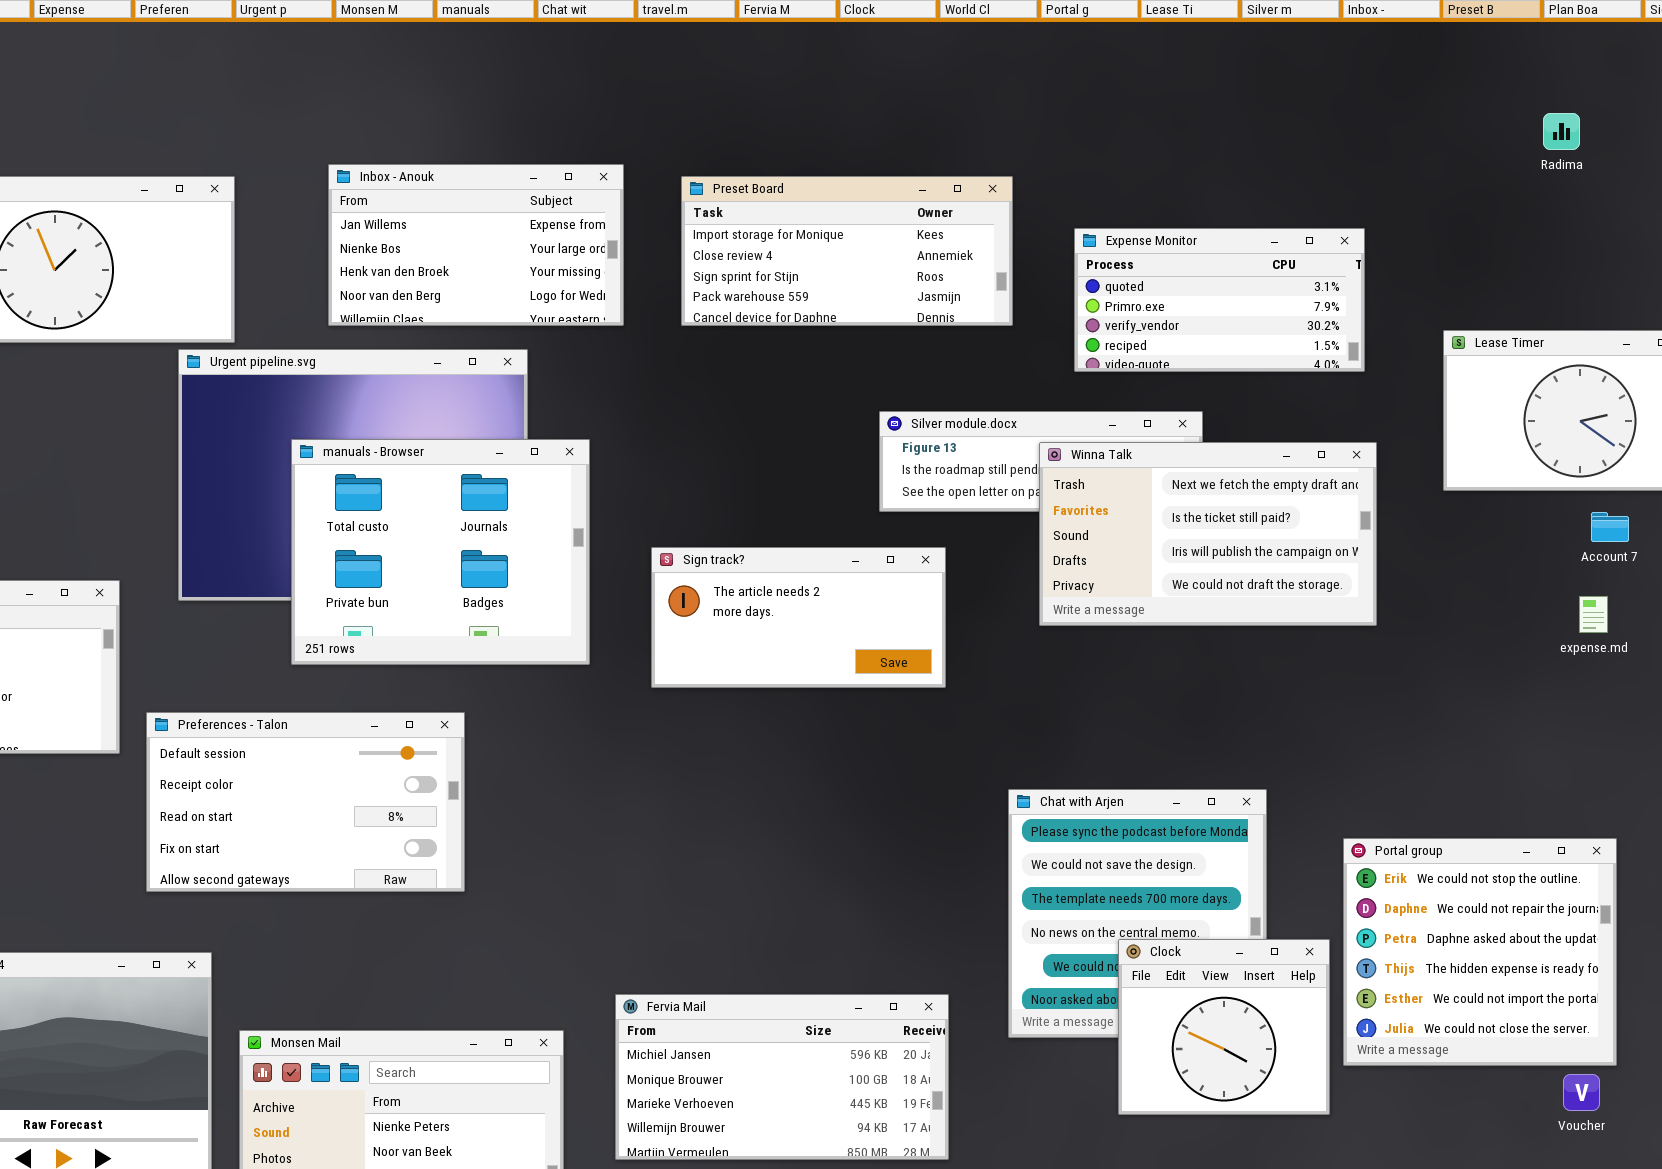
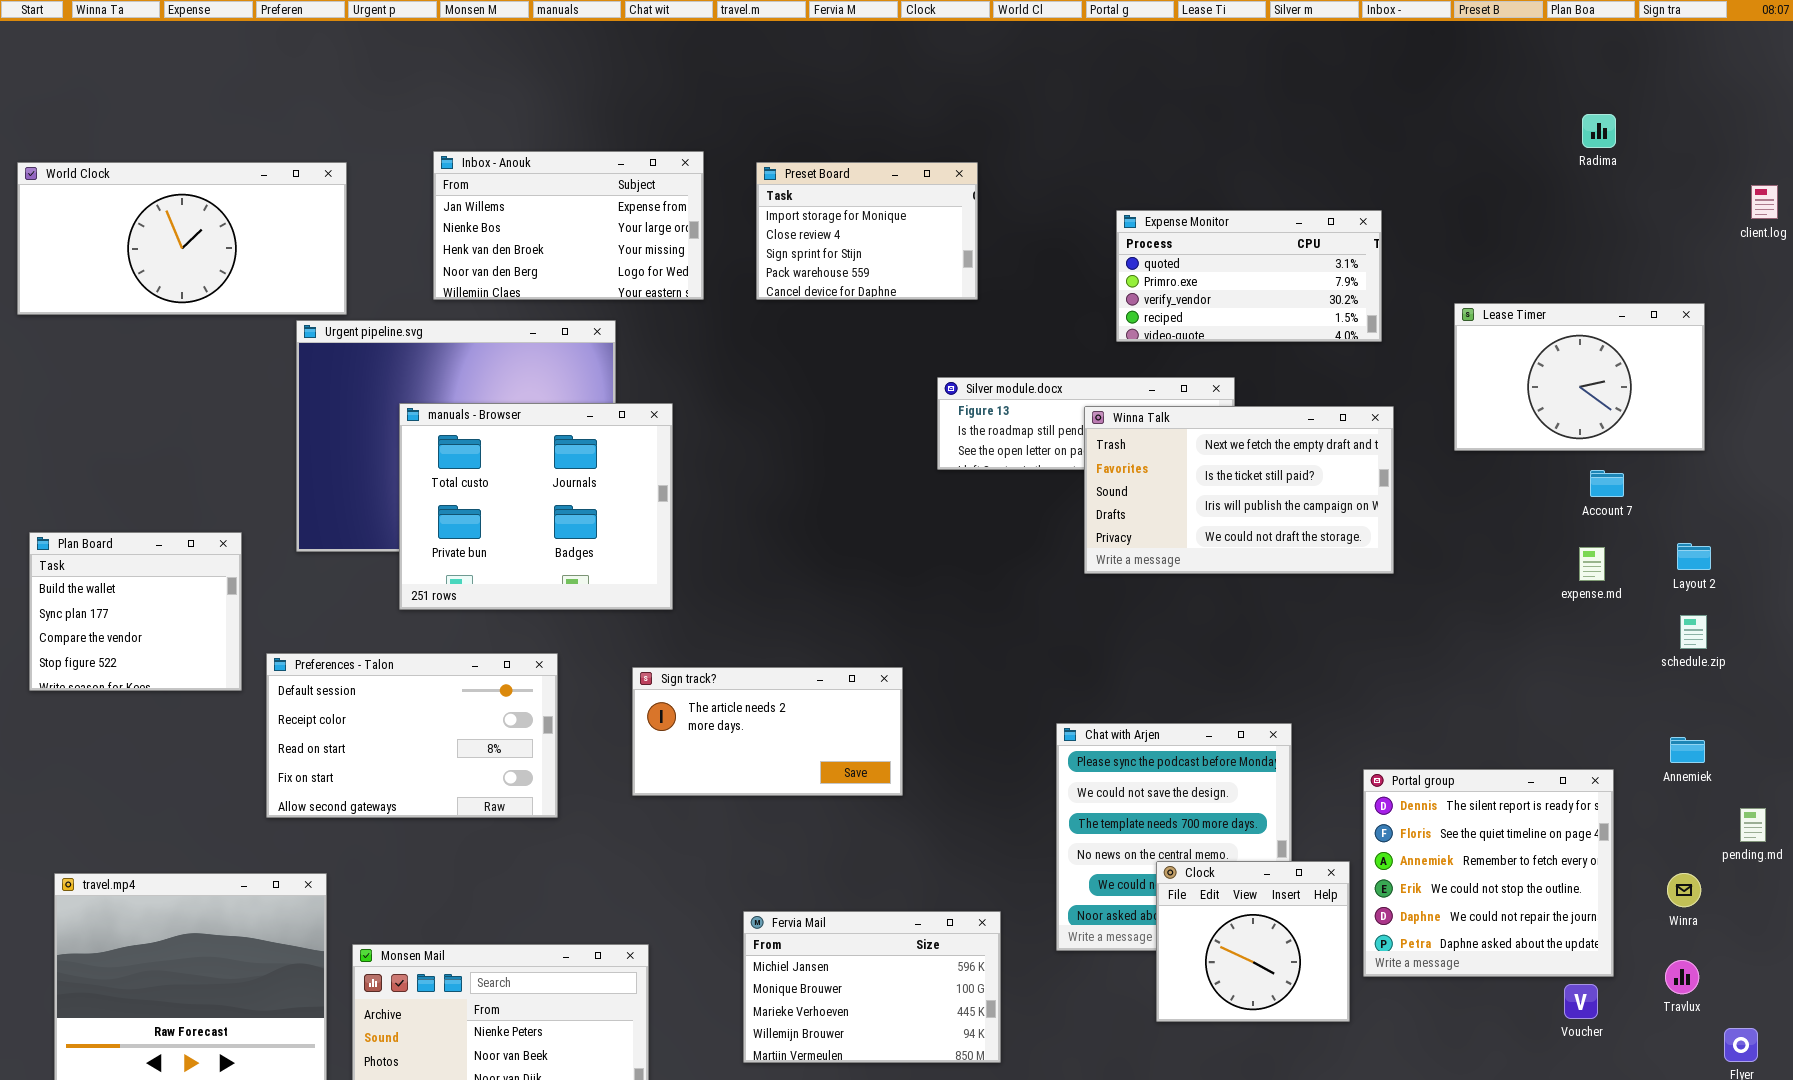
Radima: [1543,113,1580,150] -> [1582,114,1616,148], moved
Preset Board: [681,176,1013,326] -> [756,162,978,300], resized
Sign track?: [651,547,946,688] -> [632,667,903,796], moved
Portal group: [1343,838,1617,1066] -> [1363,769,1614,977], scrolled up 3 rows
Fervia Mail: [615,994,949,1160] -> [743,911,1001,1063], resized

